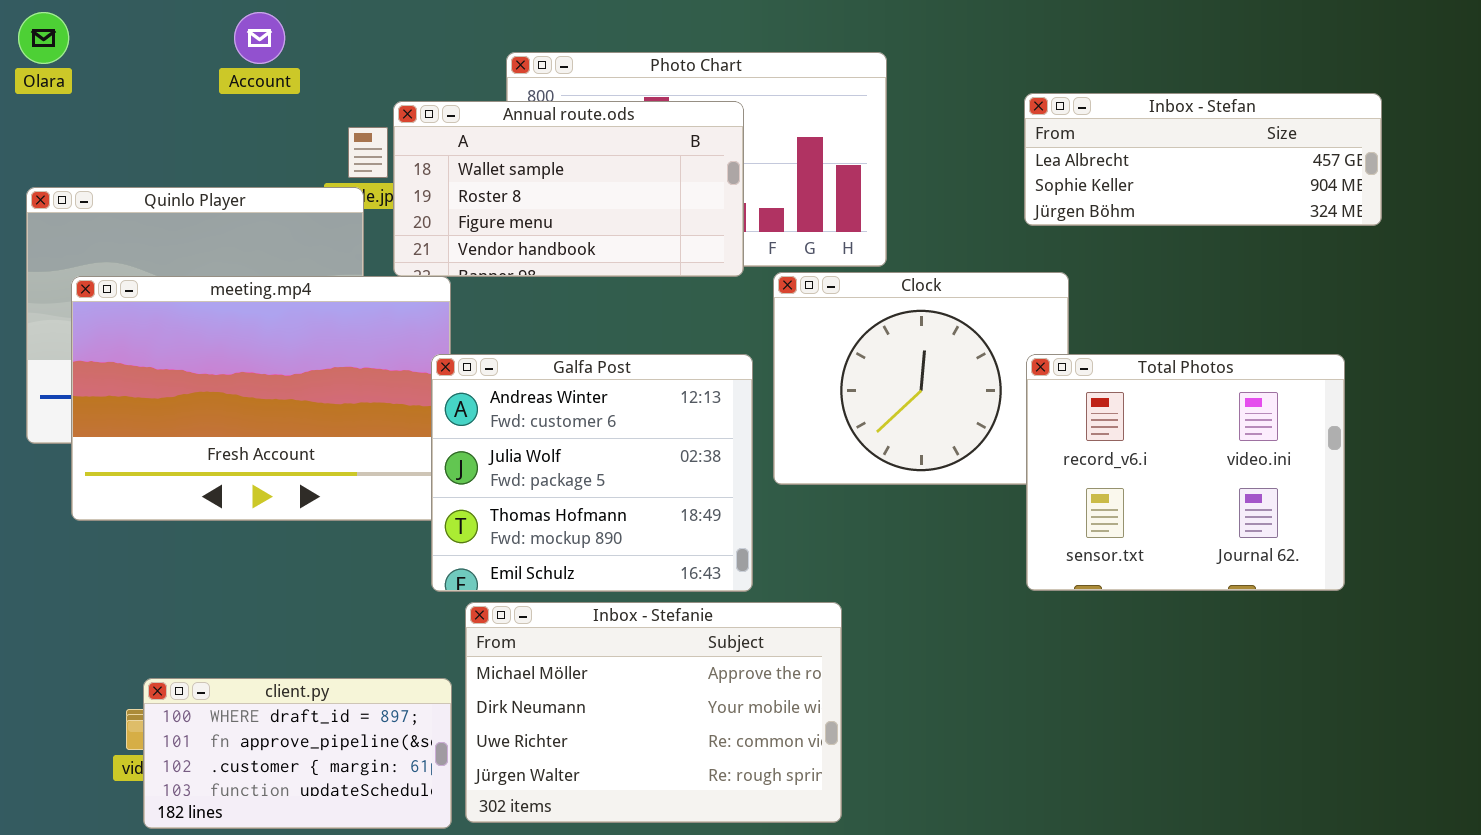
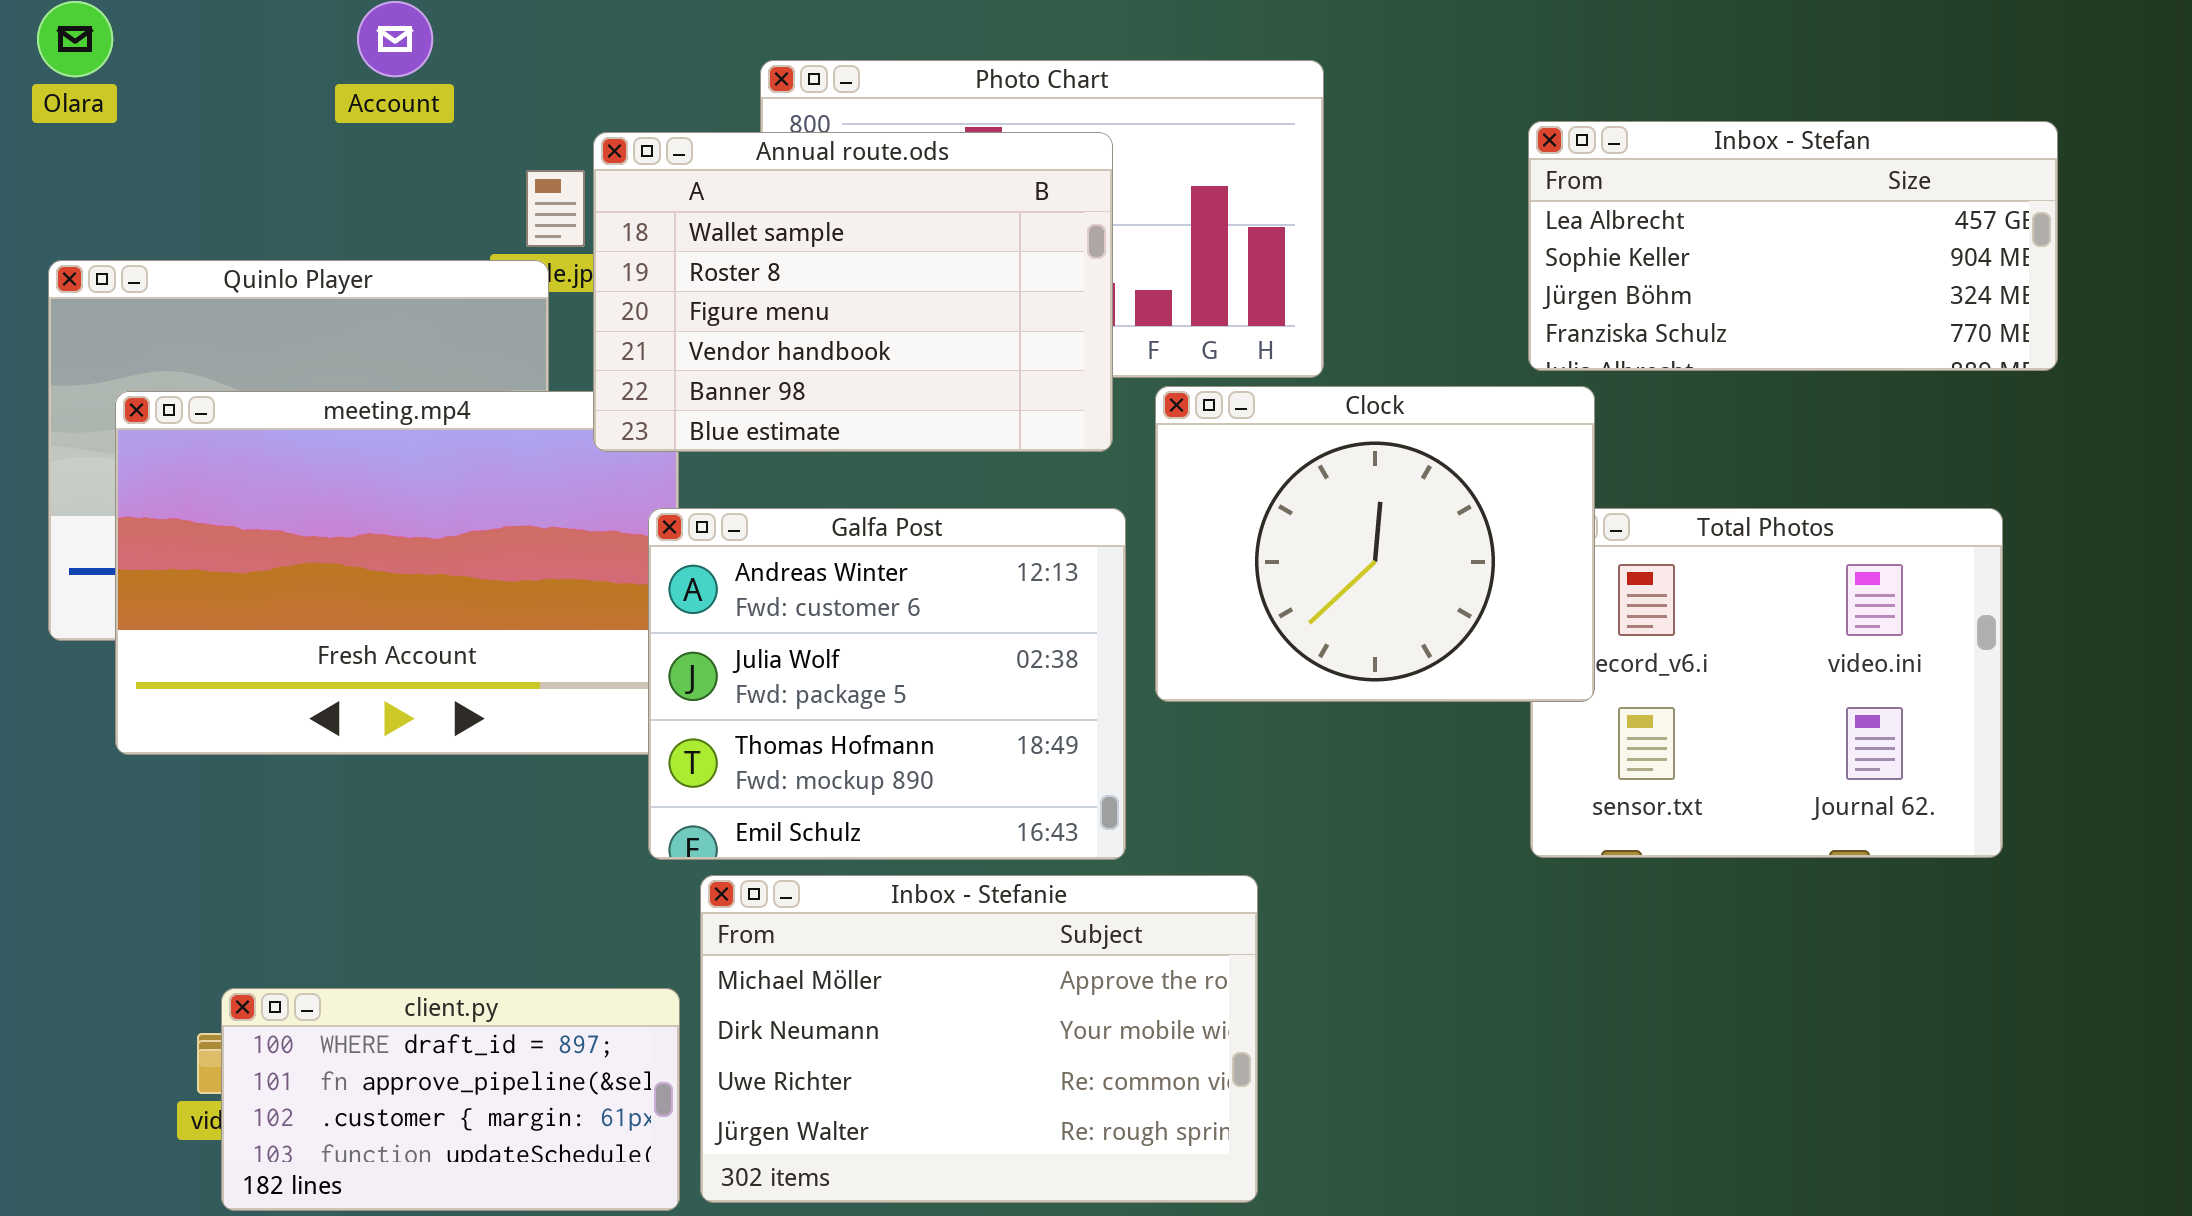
Inbox - Stefan: [1024,93,1382,226] -> [1528,121,2058,371], resized
Annual route.ods: [393,101,744,277] -> [593,132,1113,452], resized
Clock: [773,272,1069,485] -> [1155,386,1595,702], raised

